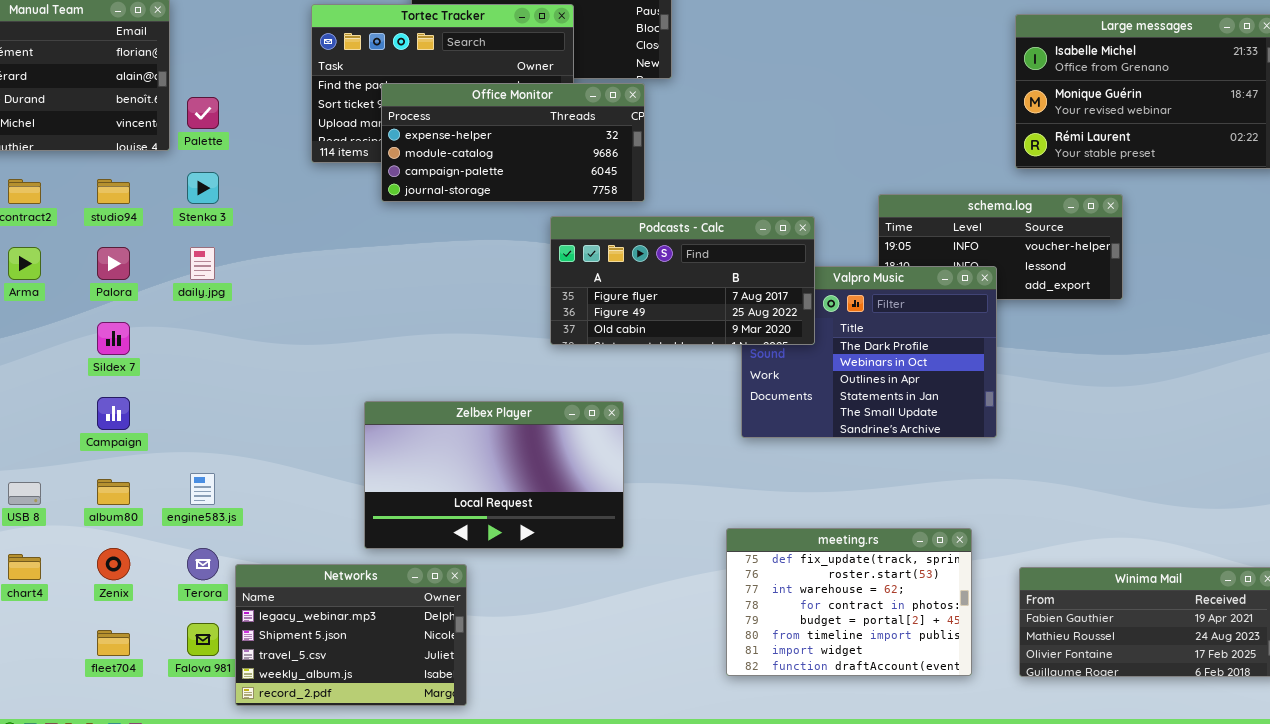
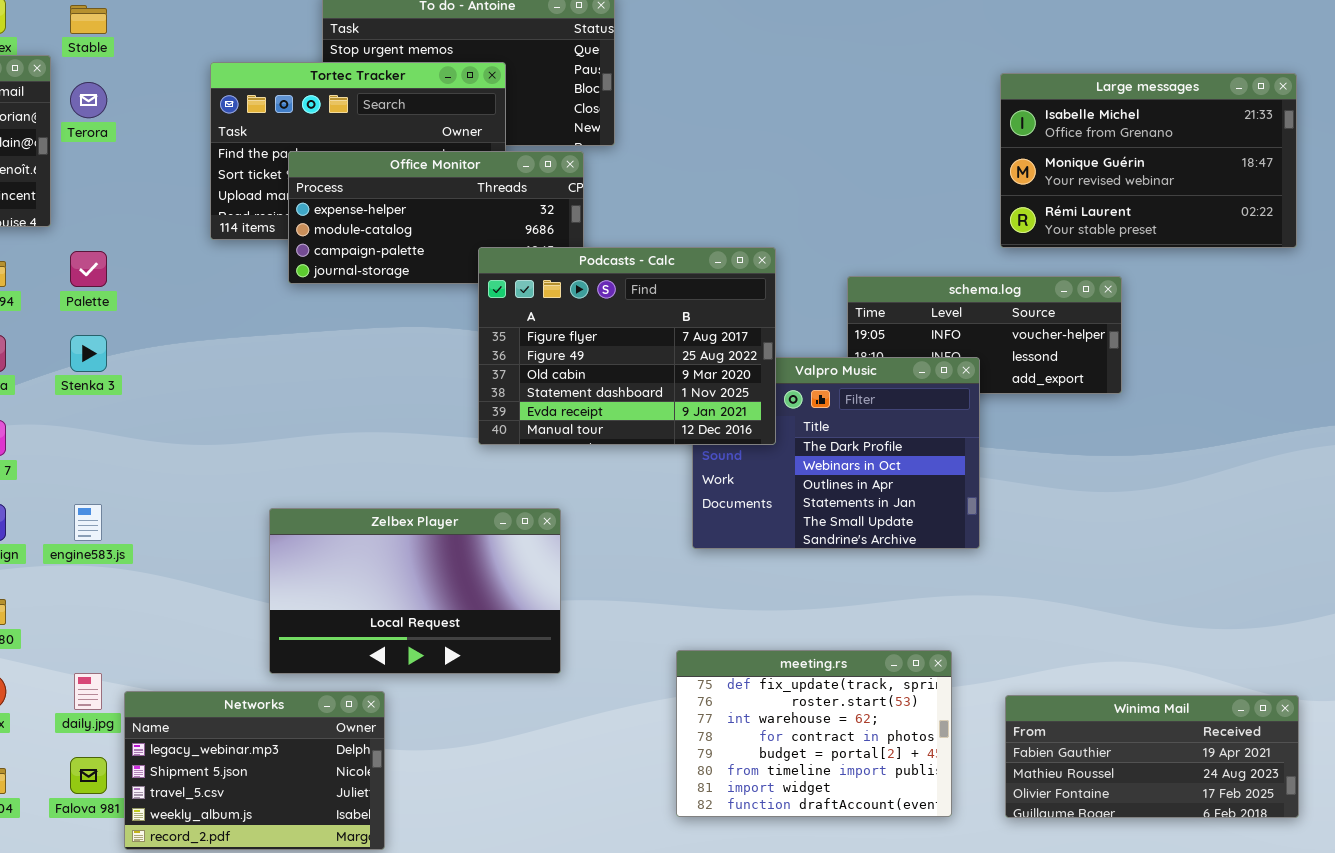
Palette: [187,97,219,129] -> [70,251,107,287], moved
Stenka 3: [187,172,219,204] -> [70,335,107,372], moved
Podcasts - Calc: [550,216,815,345] -> [478,247,776,445], resized
daily.jpg: [190,247,215,280] -> [74,673,102,710], moved
engine583.js: [190,473,215,505] -> [74,504,102,541], moved
Terora: [187,548,219,580] -> [70,82,107,118], moved

